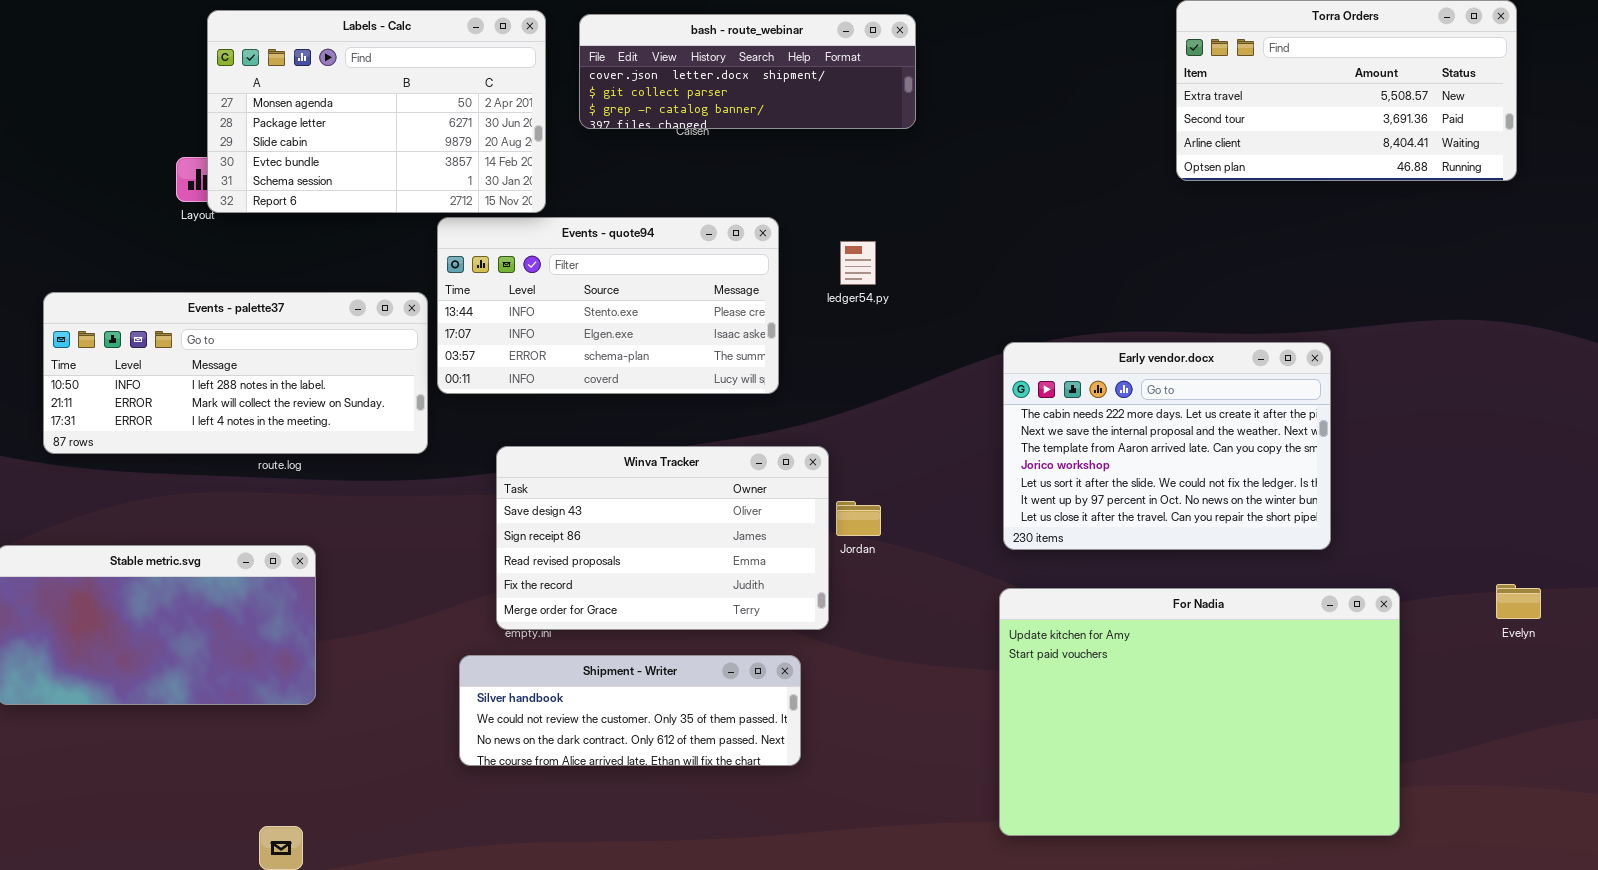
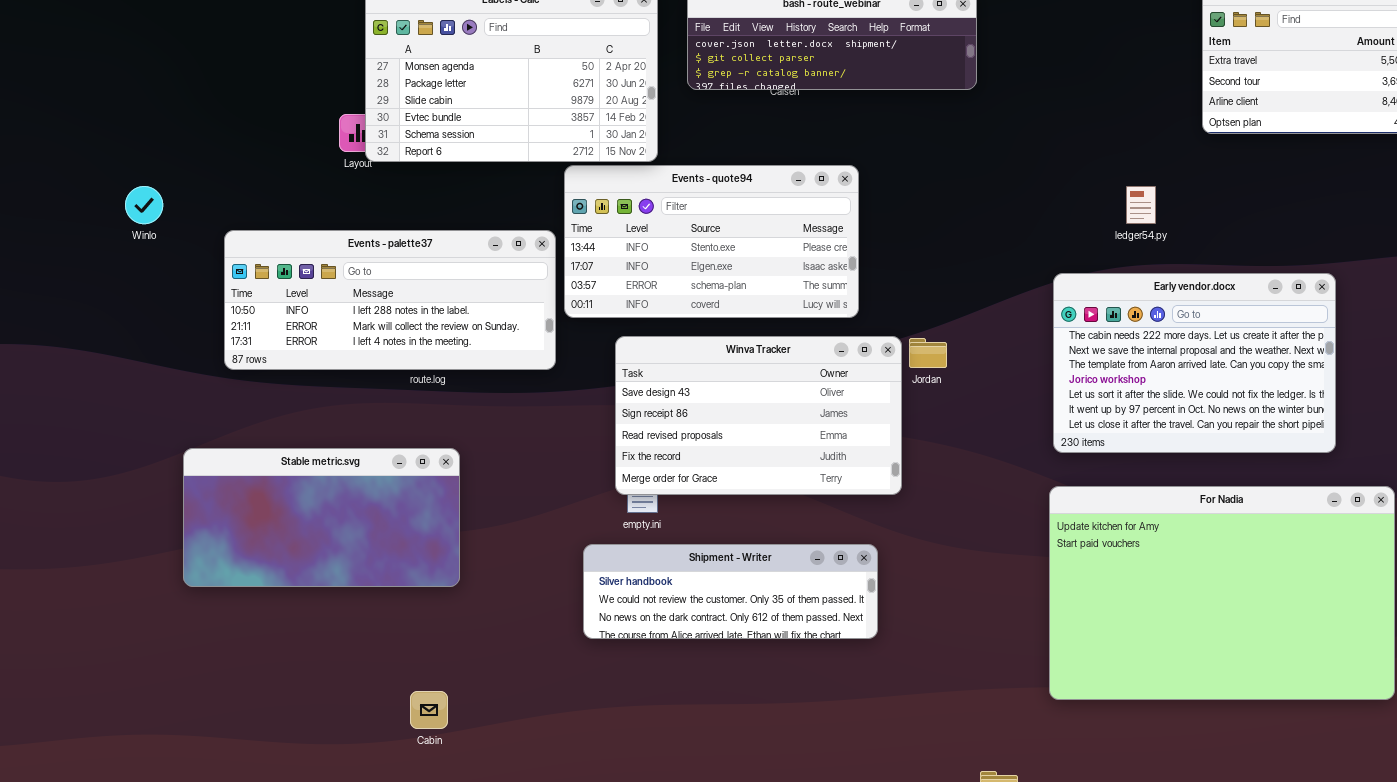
ledger54.py: [840,241,876,285] -> [1126,186,1156,224], moved
Winva Tracker: [496,446,829,630] -> [615,336,902,495], moved
Jordan: [836,501,881,536] -> [909,338,947,368], moved

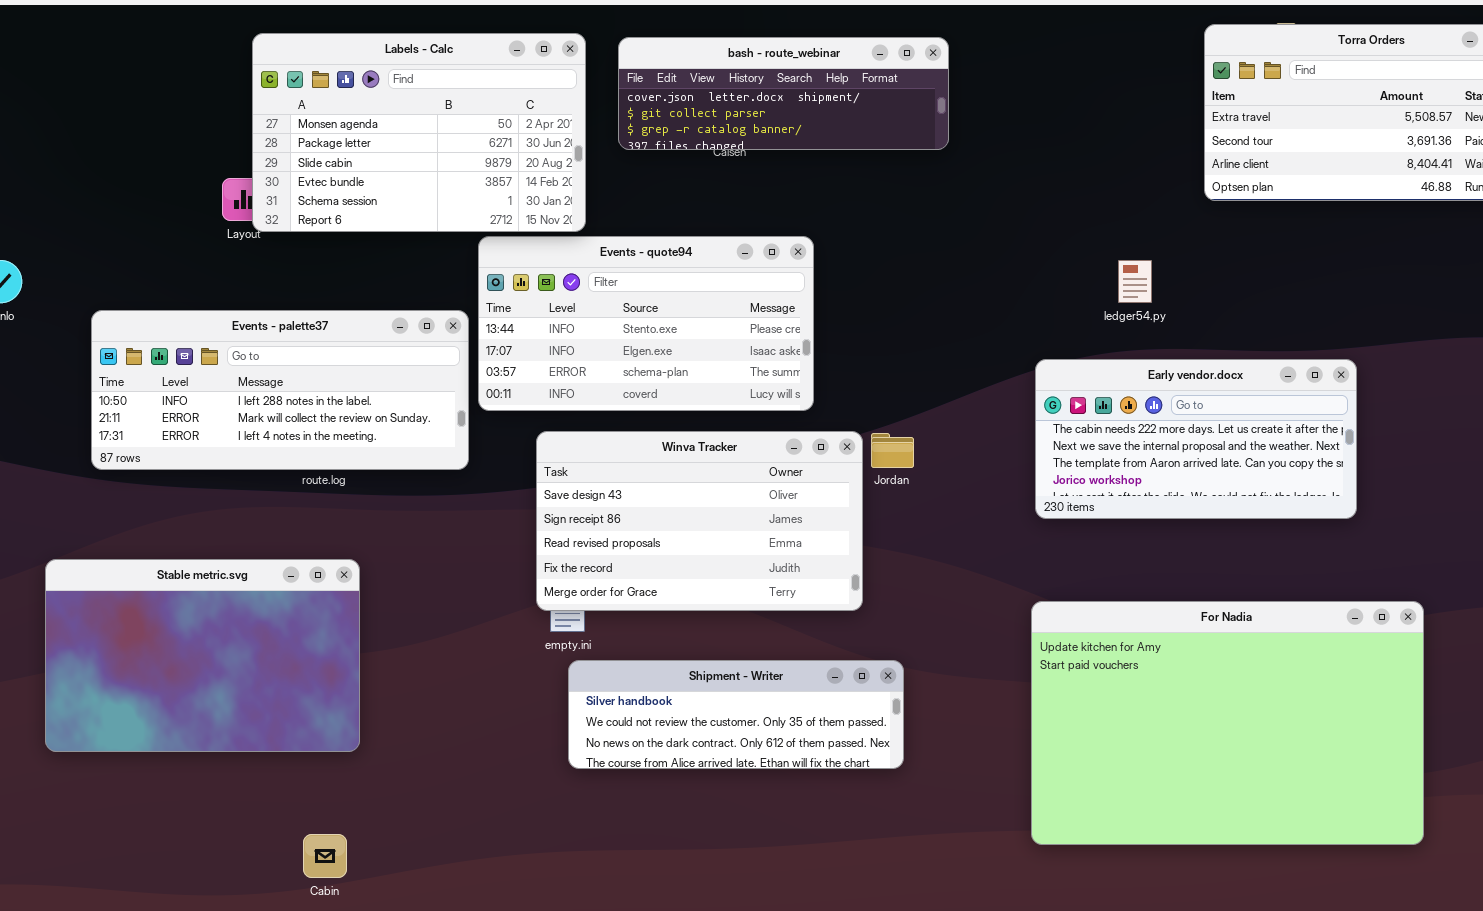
Early vendor.docx: [1053,273,1336,453] -> [1035,359,1357,519], resized
Stable metric.svg: [183,448,460,587] -> [45,559,360,752], resized
Shipment - Writer: [583,544,878,639] -> [568,660,904,769], moved

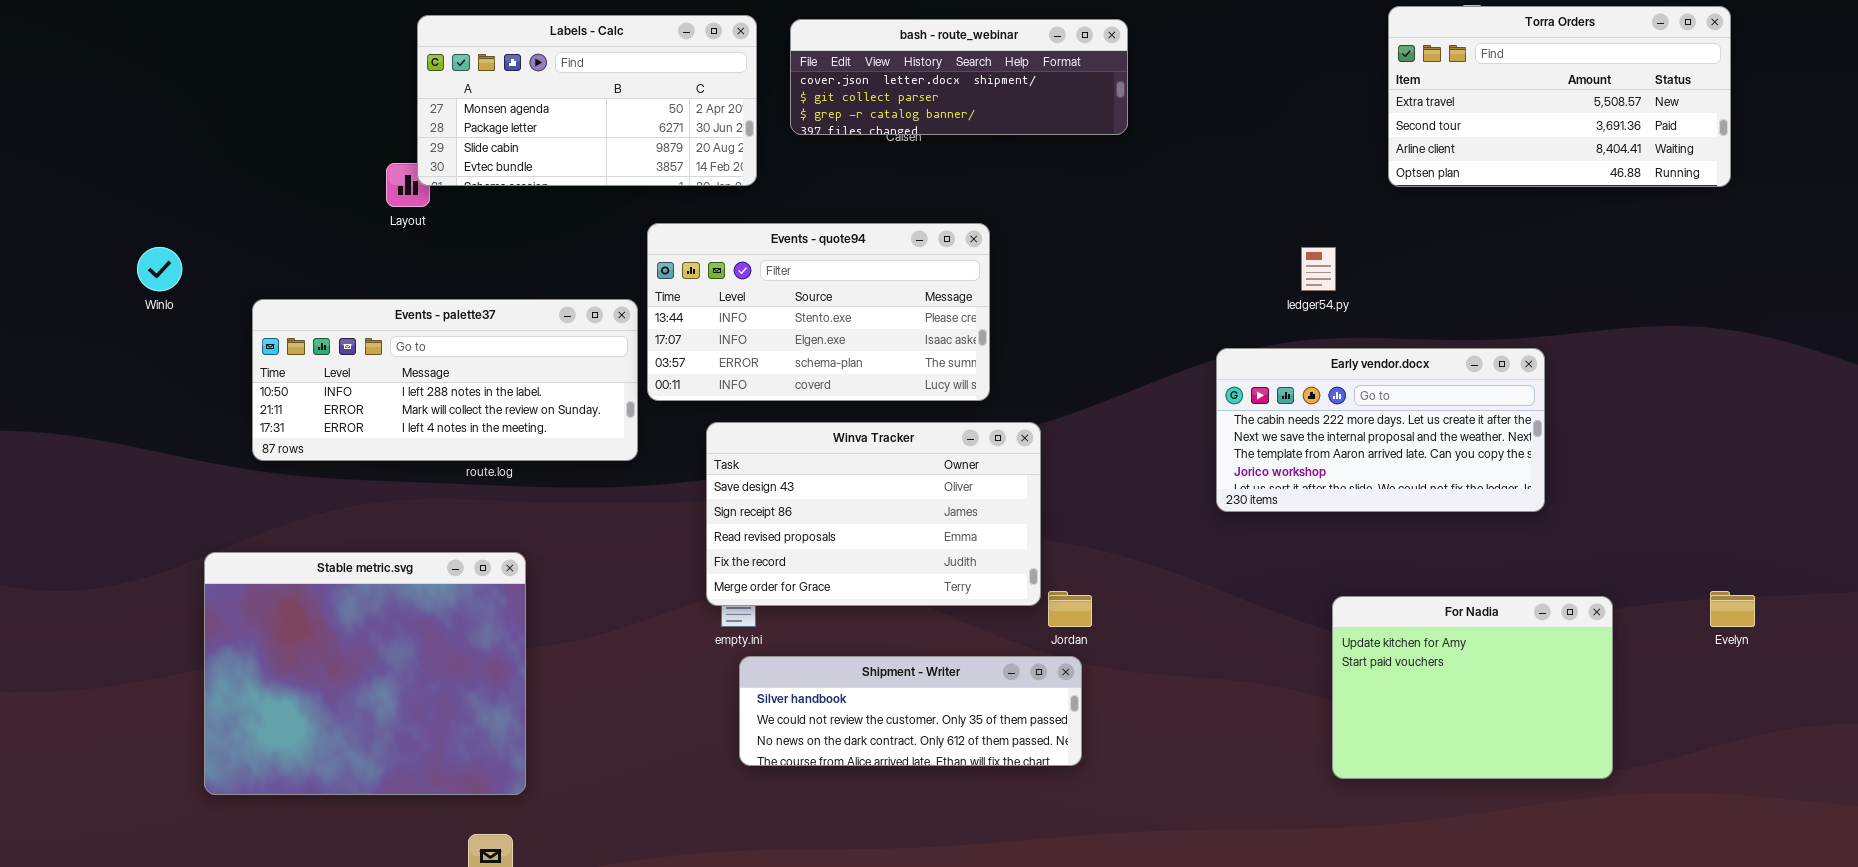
Labels - Calc: [252,33,586,232] -> [417,15,757,186], resized
Jordan: [871,433,914,468] -> [1048,591,1092,627], moved
Stable metric.svg: [45,559,360,752] -> [204,552,526,795], resized
For Nadia: [1031,601,1424,845] -> [1332,596,1613,779], resized

